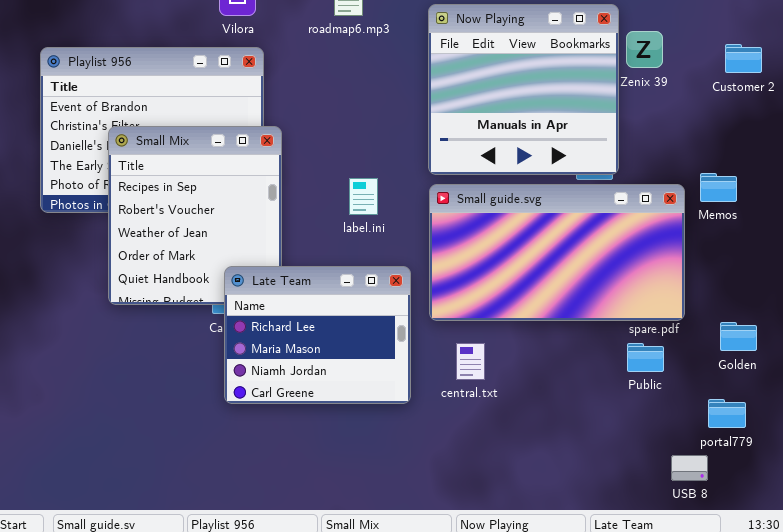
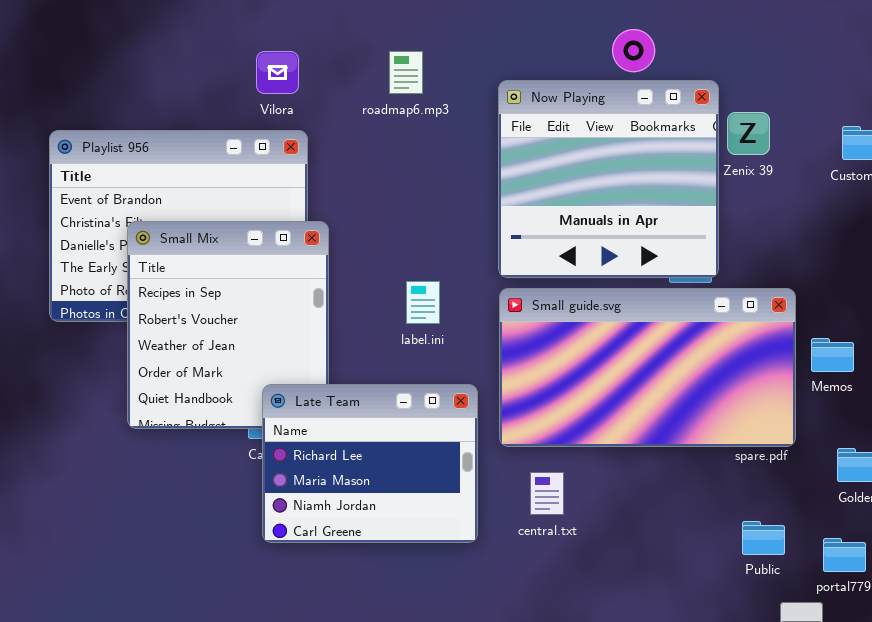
Memos: [700,173,737,202] -> [811,338,854,372], moved
Public: [627,343,664,372] -> [742,521,785,555], moved

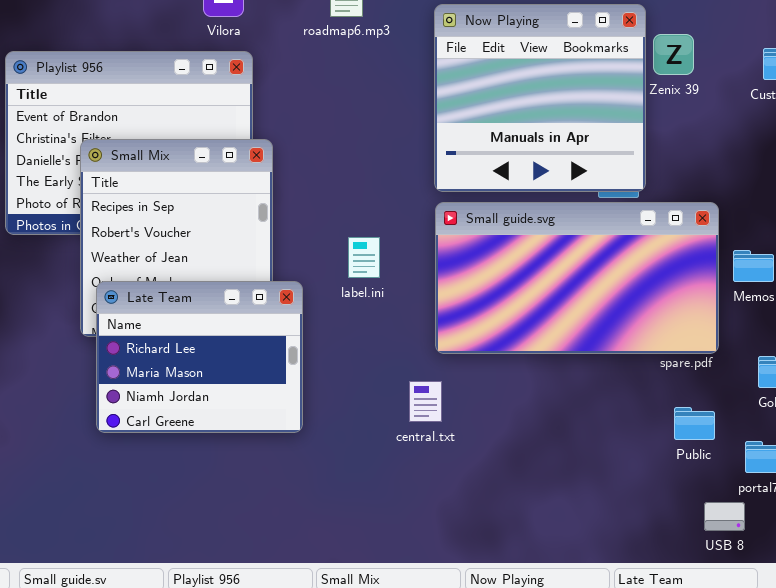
label.ini: [406,281,440,324] -> [348,237,380,278], moved
Late Team: [262,384,478,543] -> [96,281,303,433], moved
central.txt: [530,472,564,515] -> [409,381,442,422], moved
Public: [742,521,785,555] -> [674,407,715,440], moved

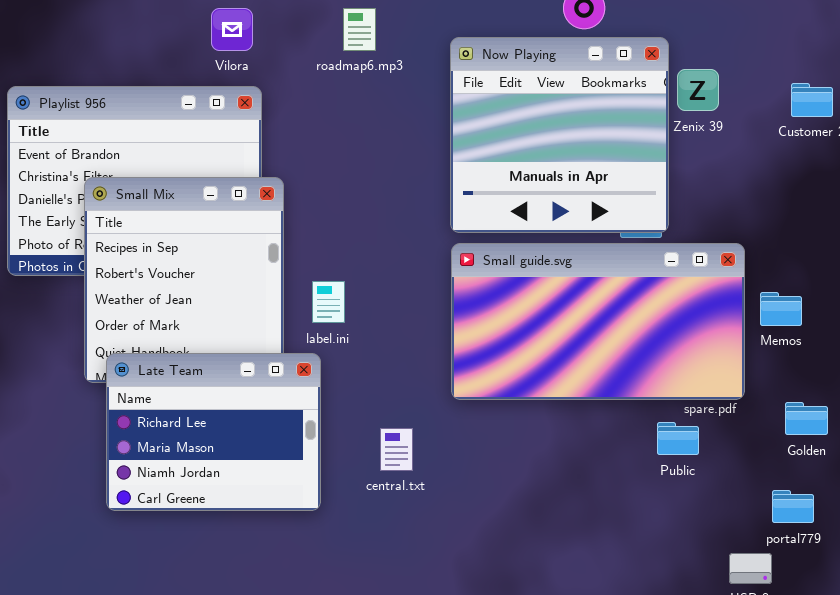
label.ini: [348,237,380,278] -> [312,281,345,323], moved
Late Team: [96,281,303,433] -> [106,353,321,511], moved
central.txt: [409,381,442,422] -> [380,428,413,471], moved
Public: [674,407,715,440] -> [657,422,699,455], moved

